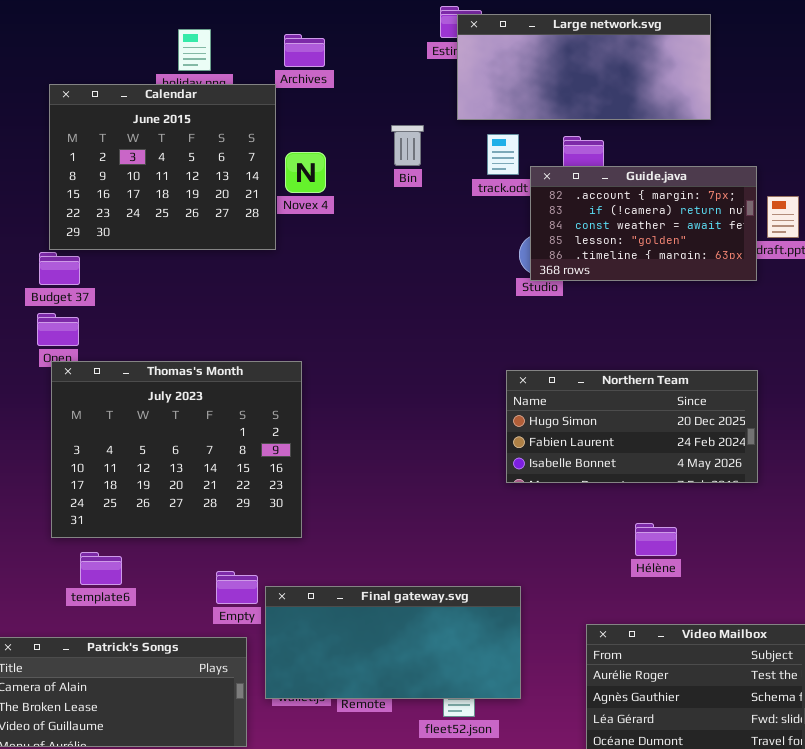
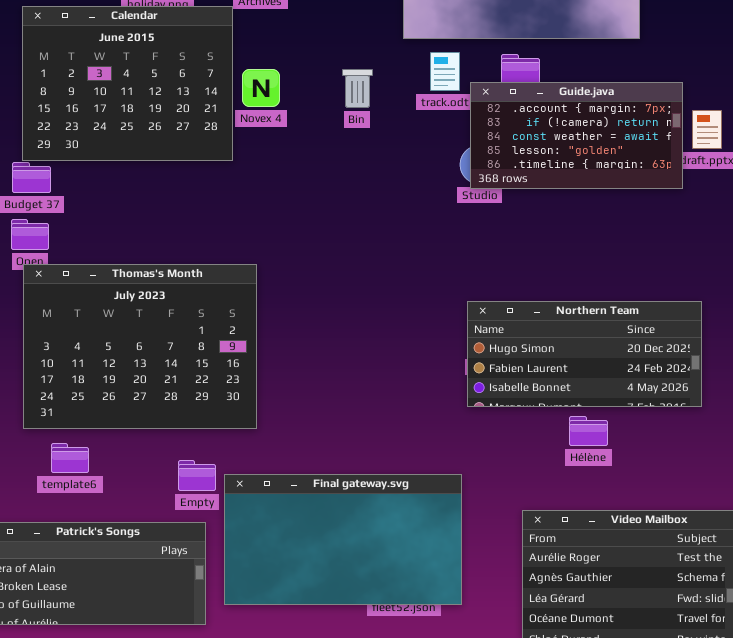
Bin: [391,125,424,166] -> [342,69,373,108], moved
Northern Team: [506,370,758,483] -> [467,301,702,407], moved
Final gateway.svg: [265,586,521,699] -> [224,474,462,605], resized

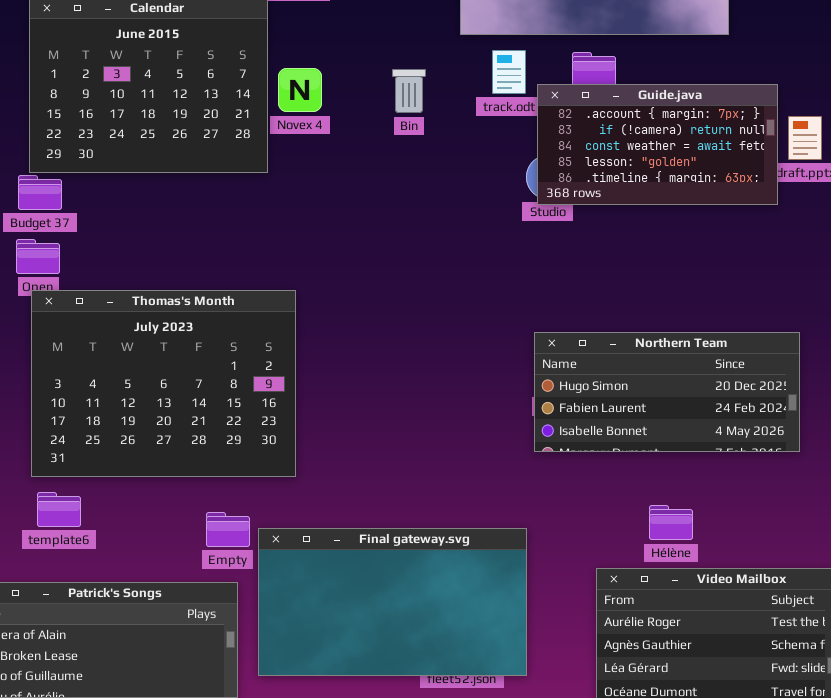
Hélène: [569,416,608,446] -> [649,505,693,540], moved
template6: [51,443,89,473] -> [37,492,81,527], moved

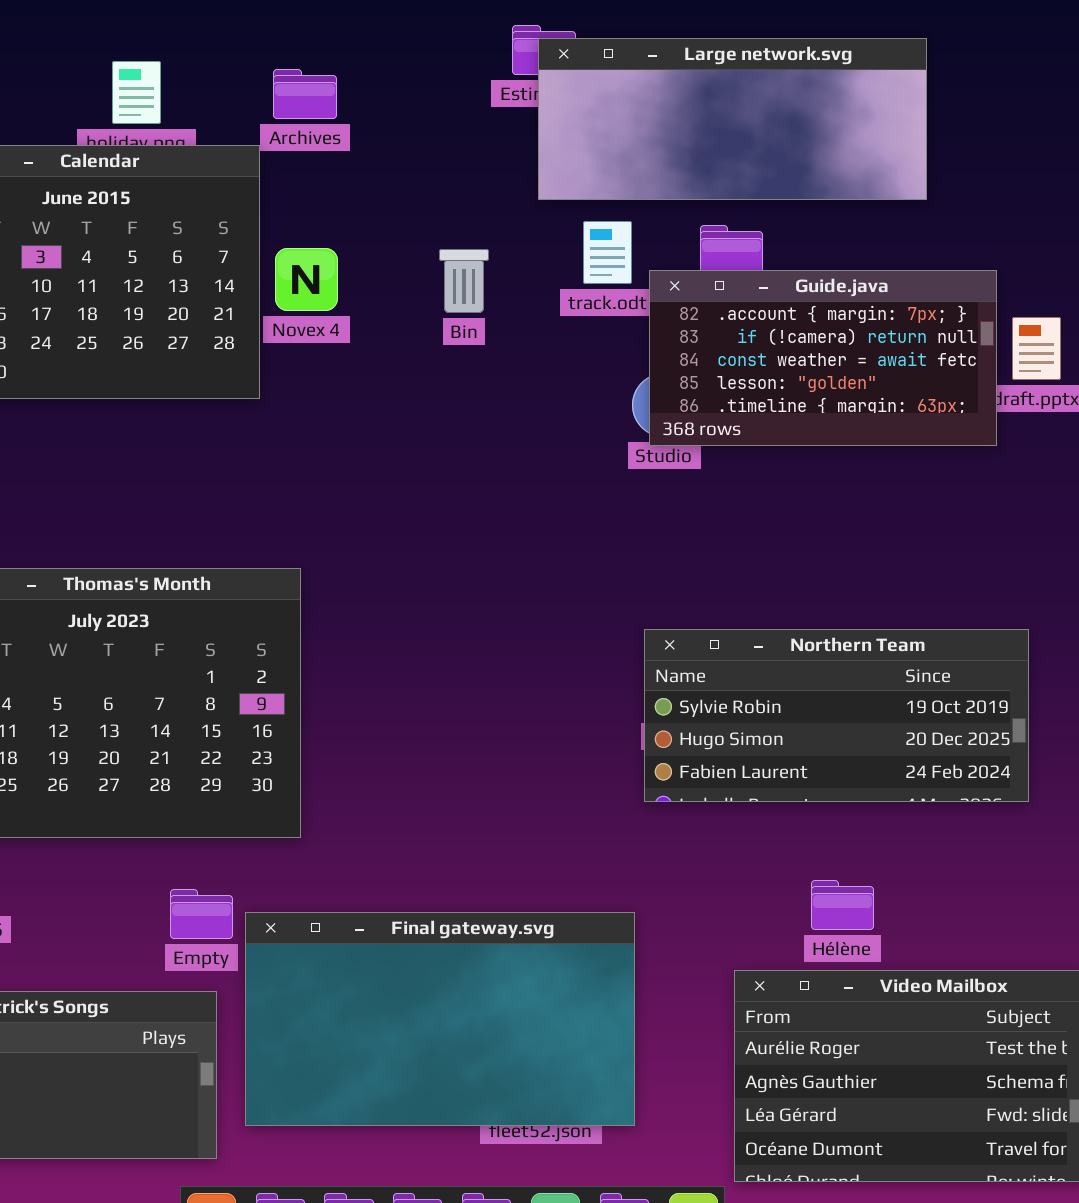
Northern Team: [534,332,800,452] -> [644,629,1029,802], scrolled up 1 row

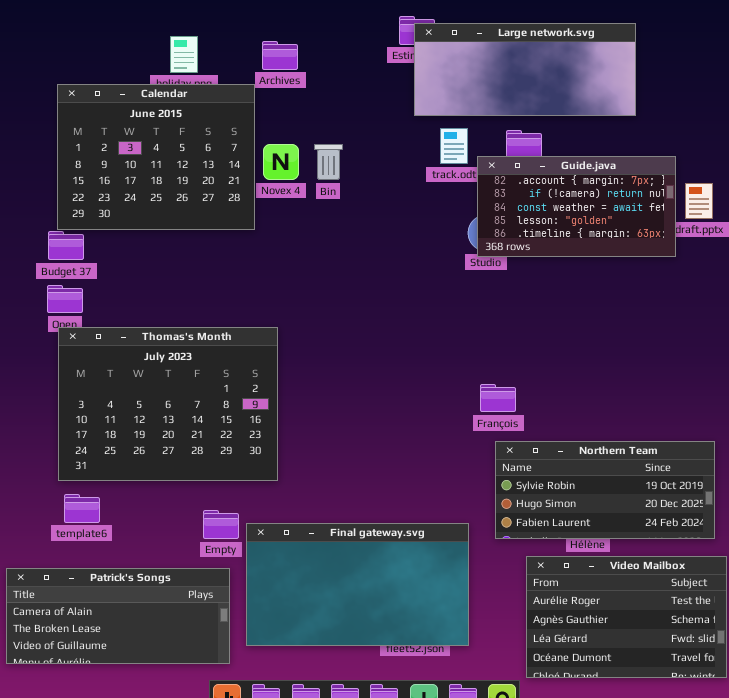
Bin: [439,249,489,313] -> [314,144,343,180], moved
Northern Team: [644,629,1029,802] -> [495,441,715,539], moved

